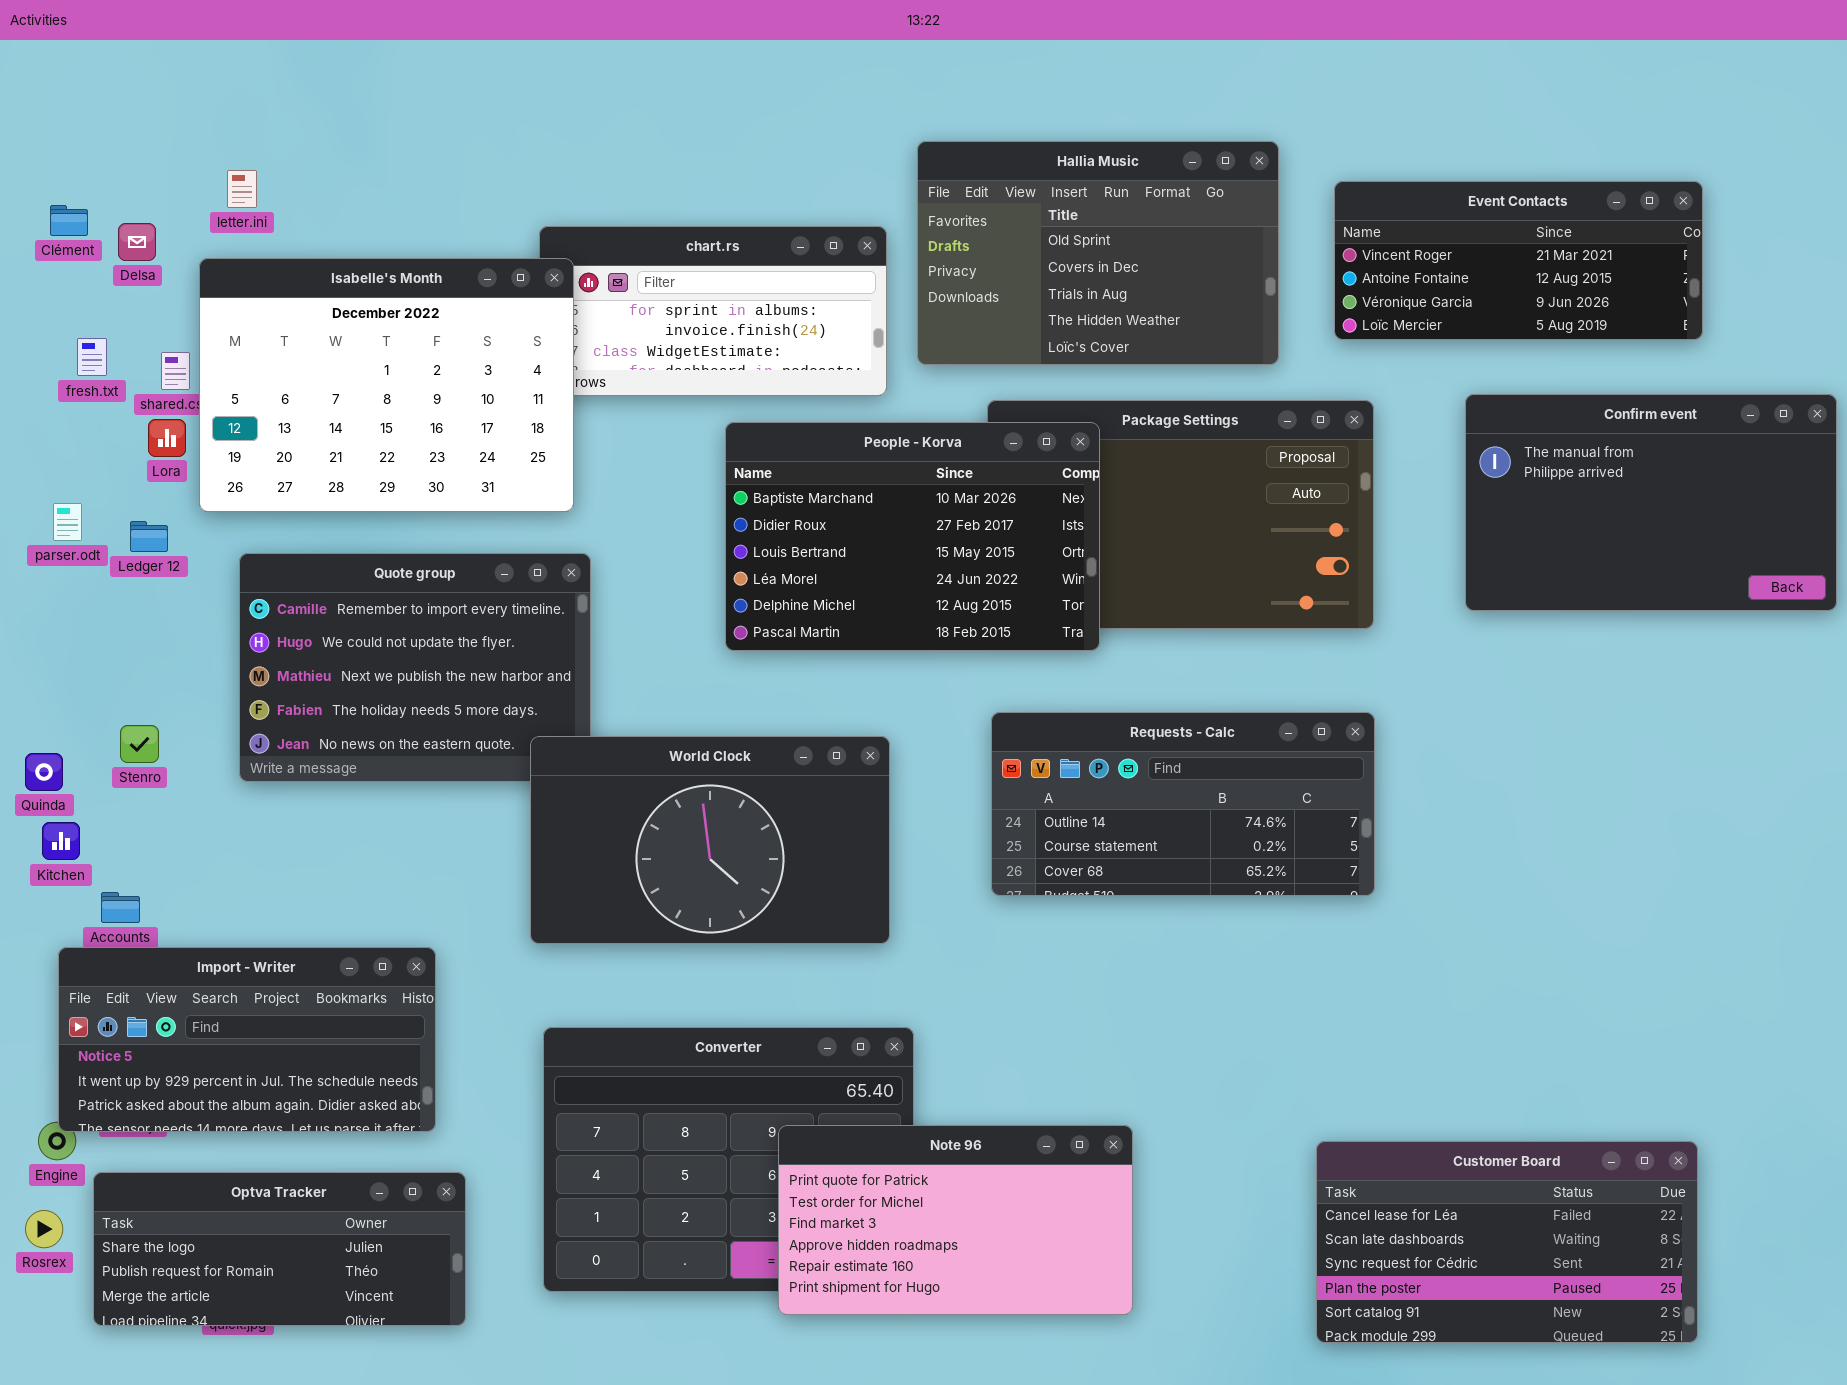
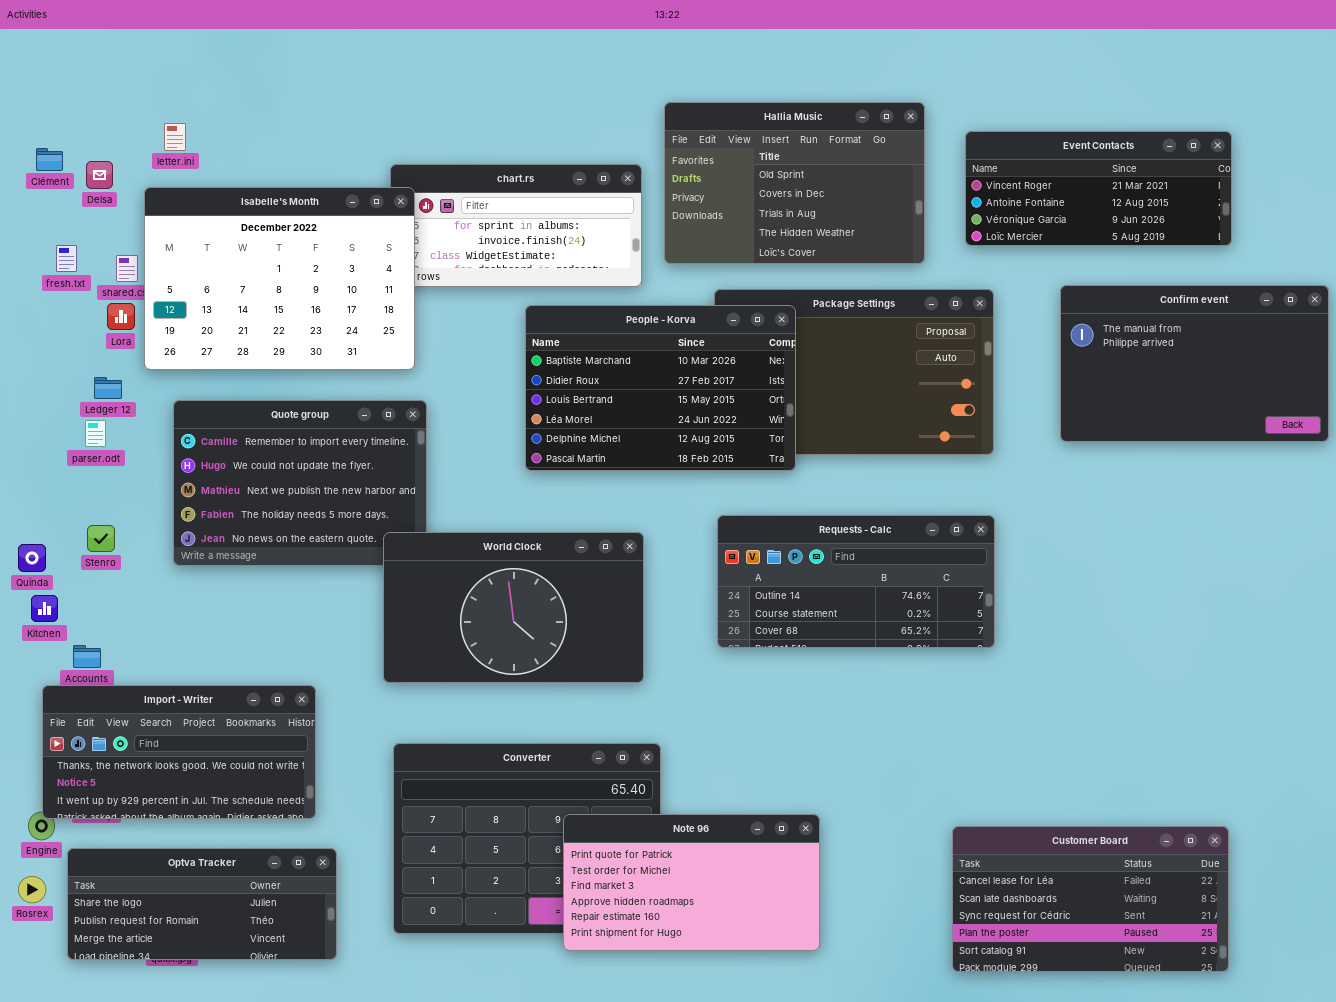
parser.odt: [53,503,82,541] -> [85,420,106,447], moved
Import - Writer: [58,947,436,1132] -> [42,685,316,819], scrolled up 1 row

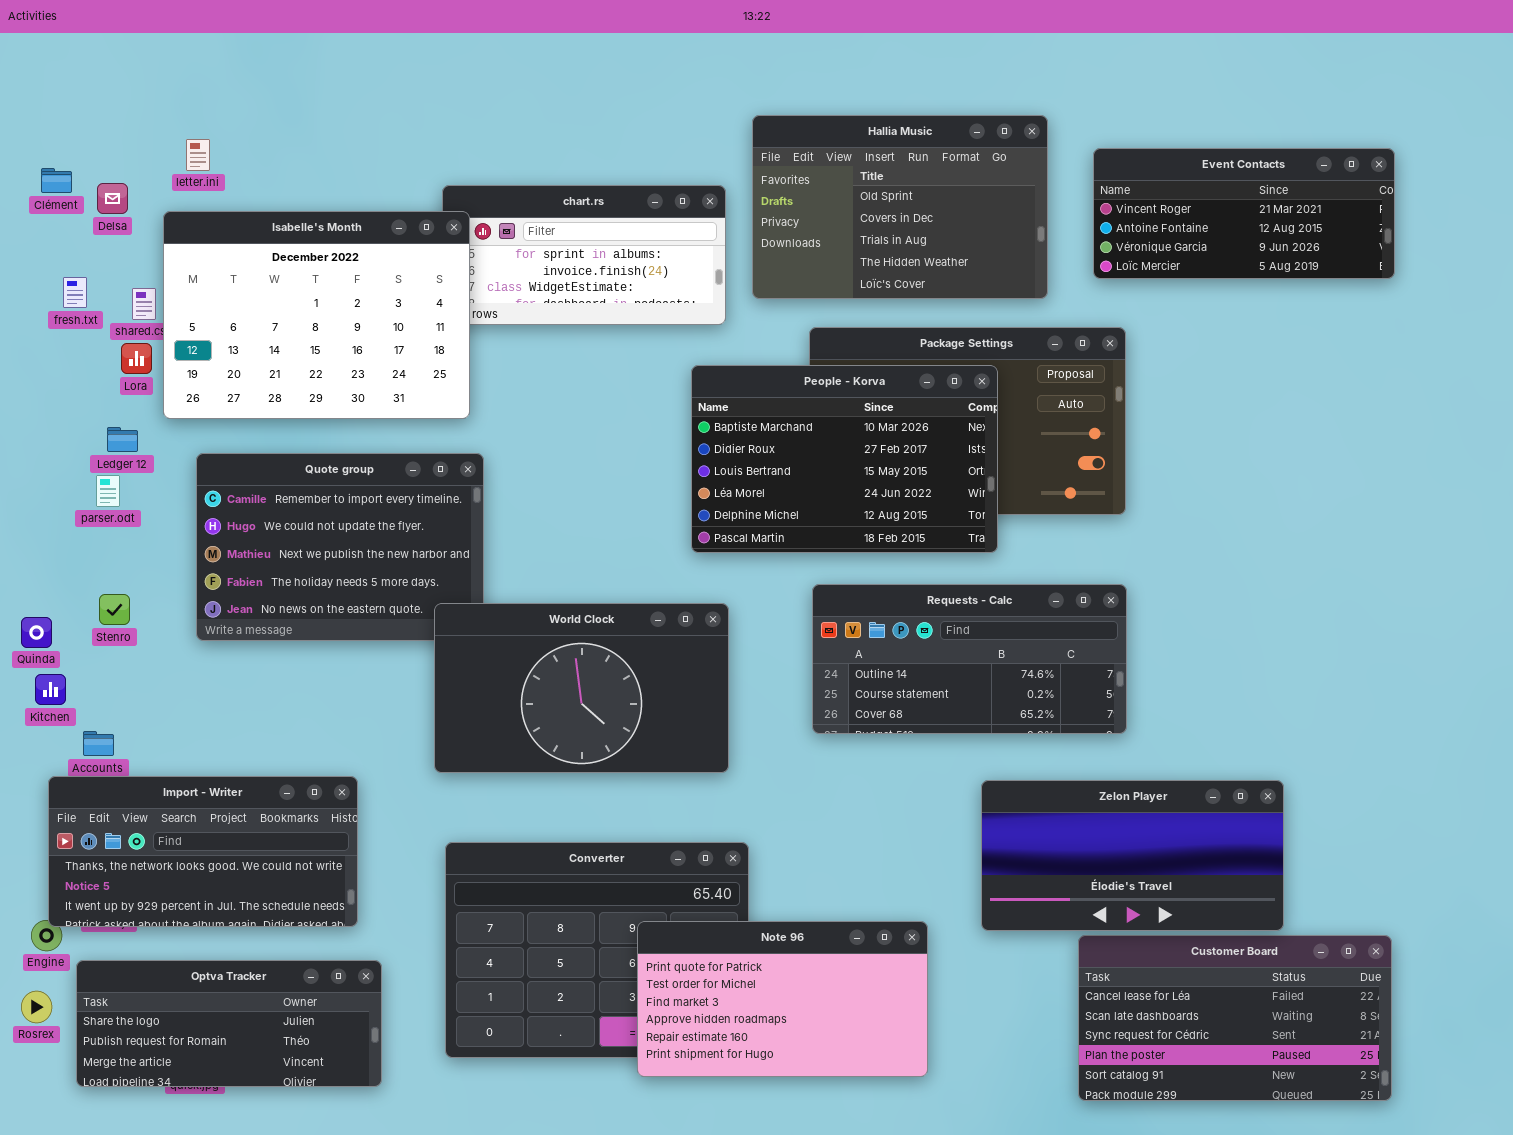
Confirm event: [1060,285,1329,442] -> none, closed
People - Korva: [525,305,796,471] -> [691,365,998,553], moved
Zelon Player: none -> [981,780,1284,931], opened

